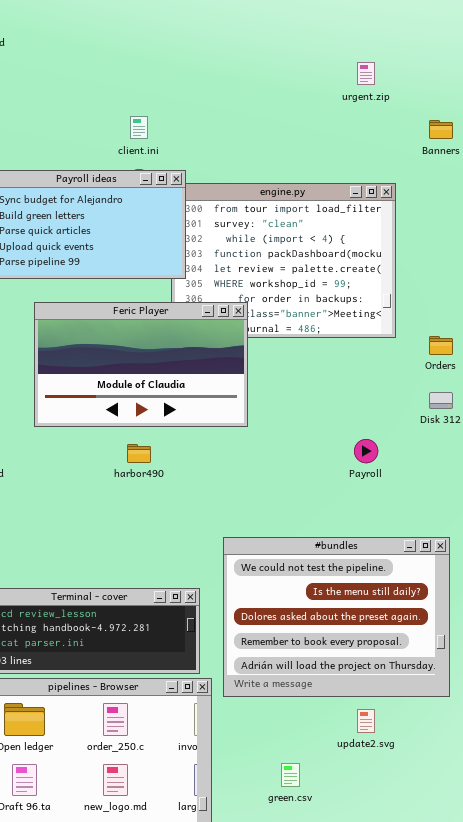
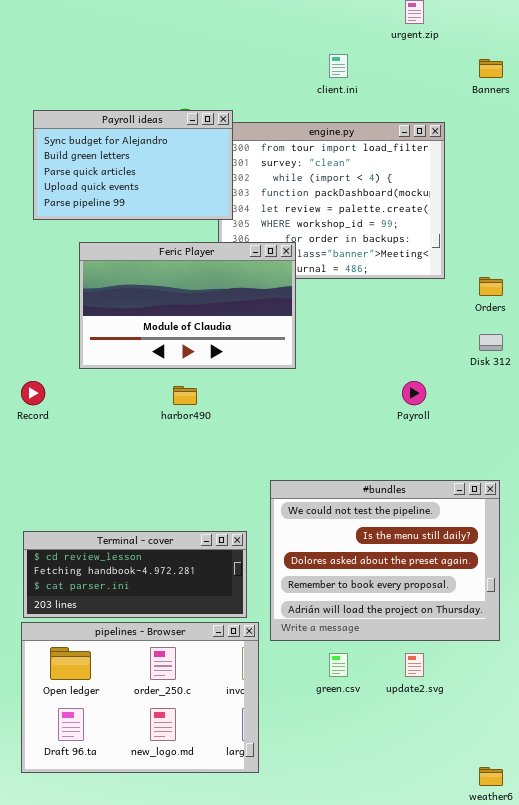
client.ini: [130,116,148,139] -> [329,54,348,78], moved
green.csv: [281,763,300,787] -> [329,653,348,677], moved

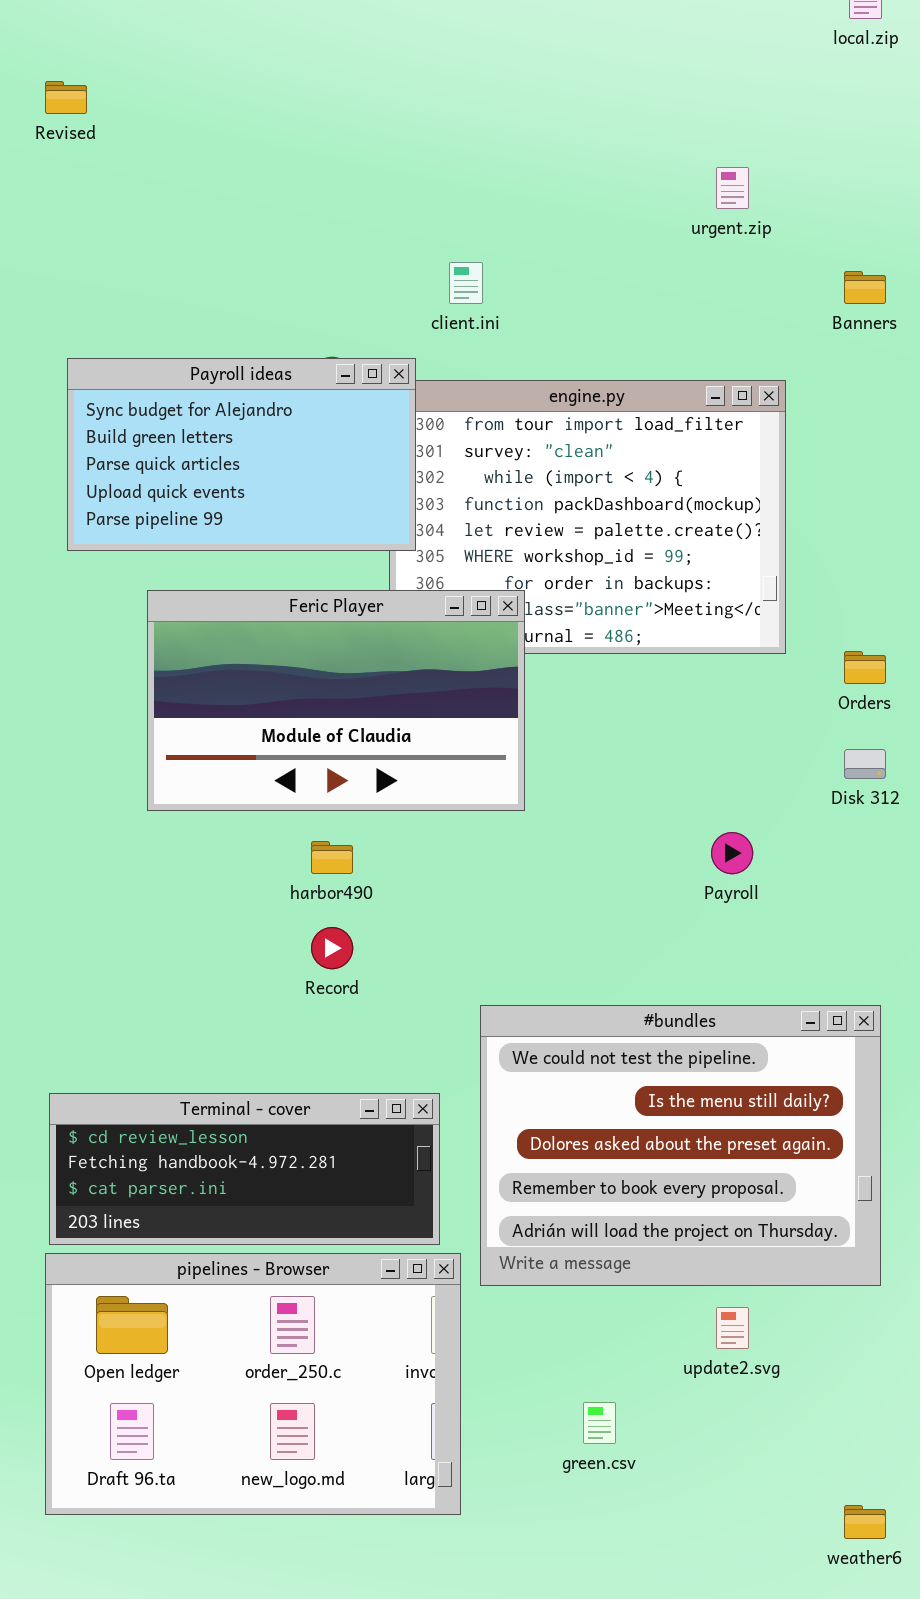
client.ini: [329,54,348,78] -> [449,262,483,304], moved
Record: [21,381,45,405] -> [311,927,353,969], moved
green.csv: [329,653,348,677] -> [583,1402,616,1444], moved

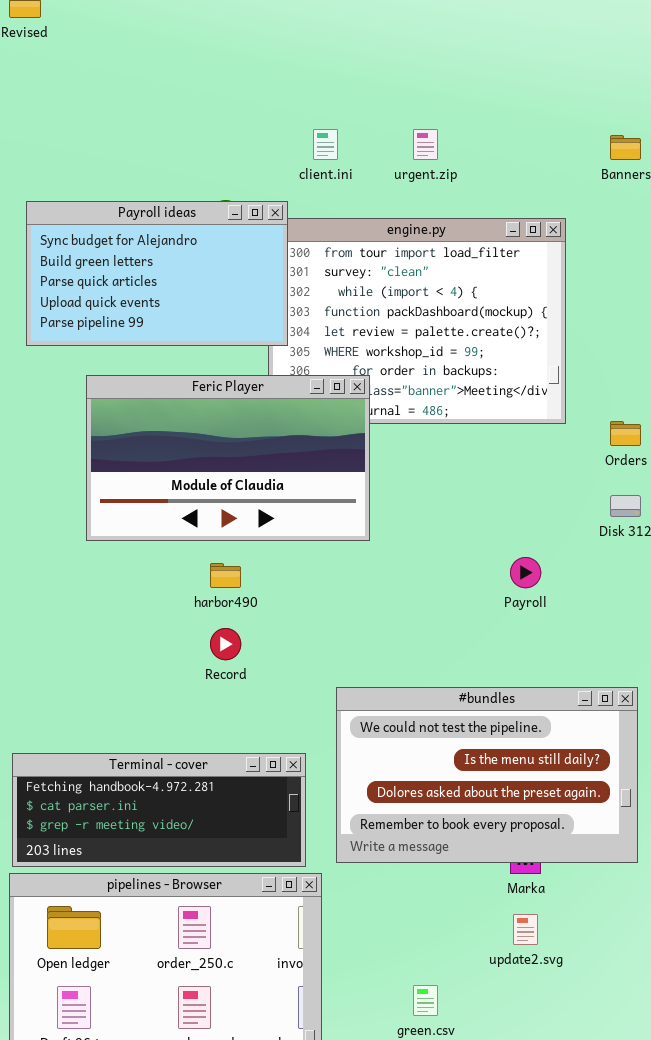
urgent.zip: [716,167,749,209] -> [413,129,438,160], moved
#bundles: [480,1005,881,1286] -> [336,687,638,863], resized
Terminal - cover: [49,1093,440,1245] -> [12,753,306,867], scrolled down 1 row

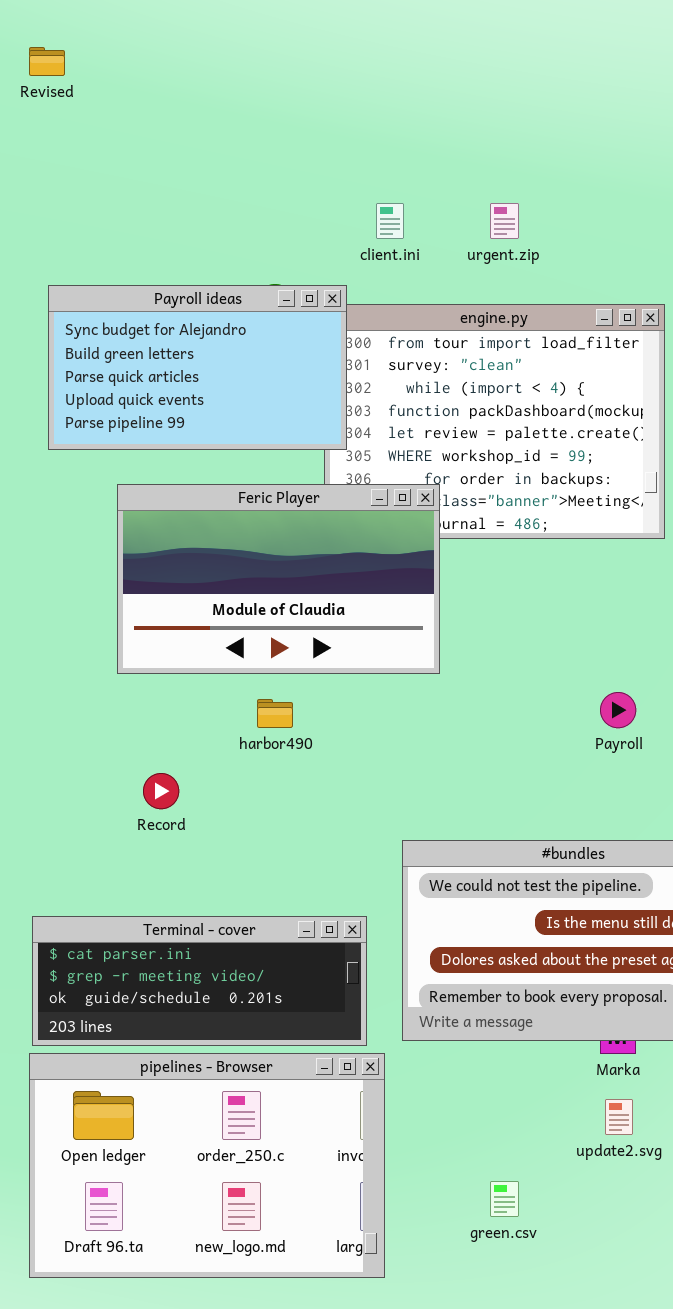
Record: [210,628,241,660] -> [143,773,179,809], moved
Terminal - cover: [12,753,306,867] -> [32,916,367,1046], scrolled down 1 row

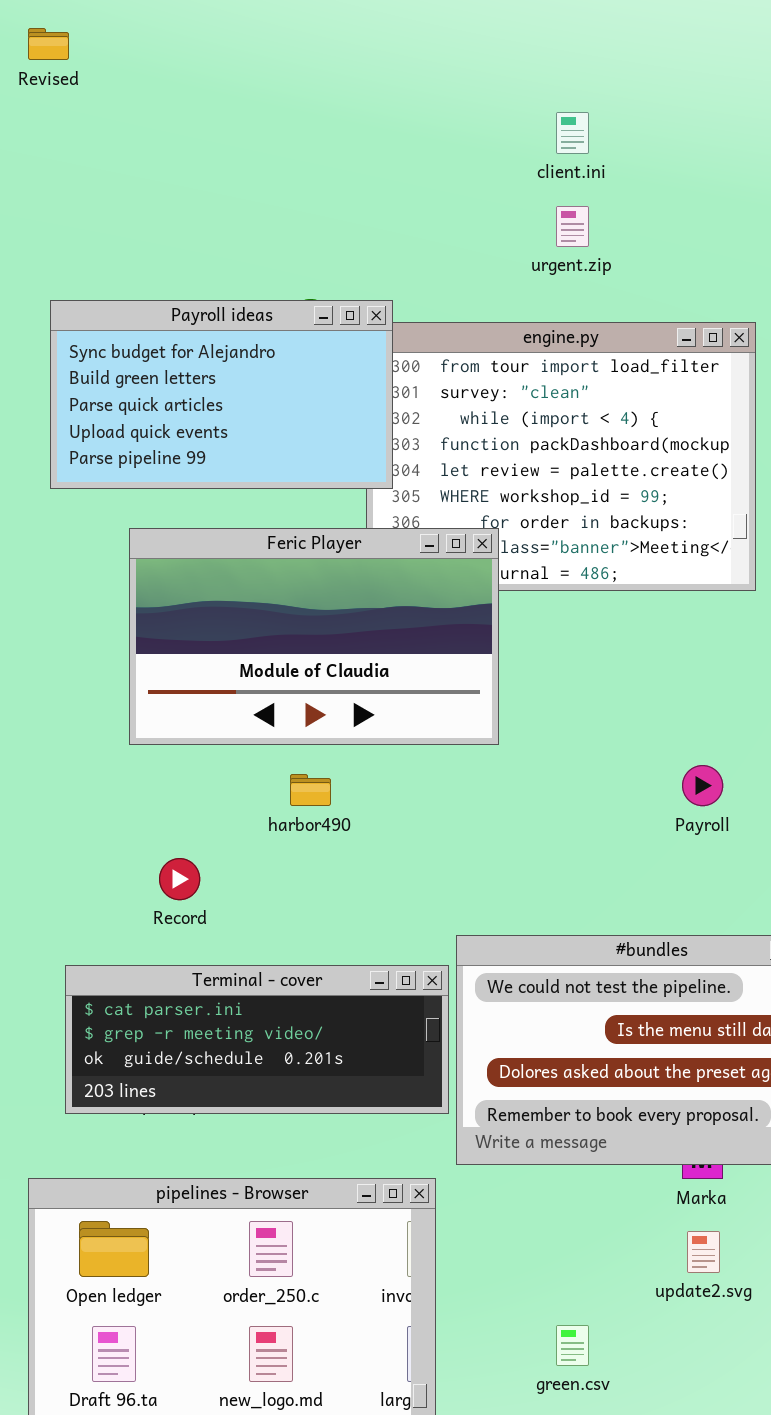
client.ini: [376,203,404,239] -> [556,112,589,154], moved
Terminal - cover: [32,916,367,1046] -> [65,965,449,1114], moved

